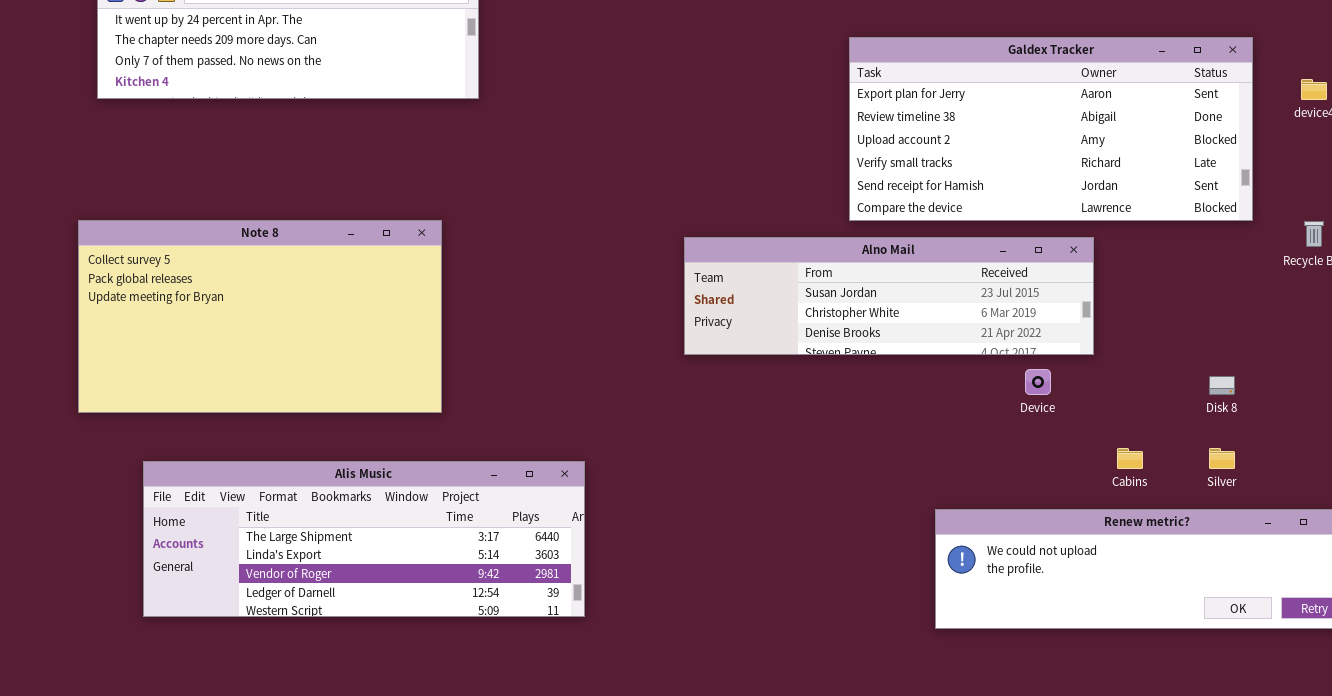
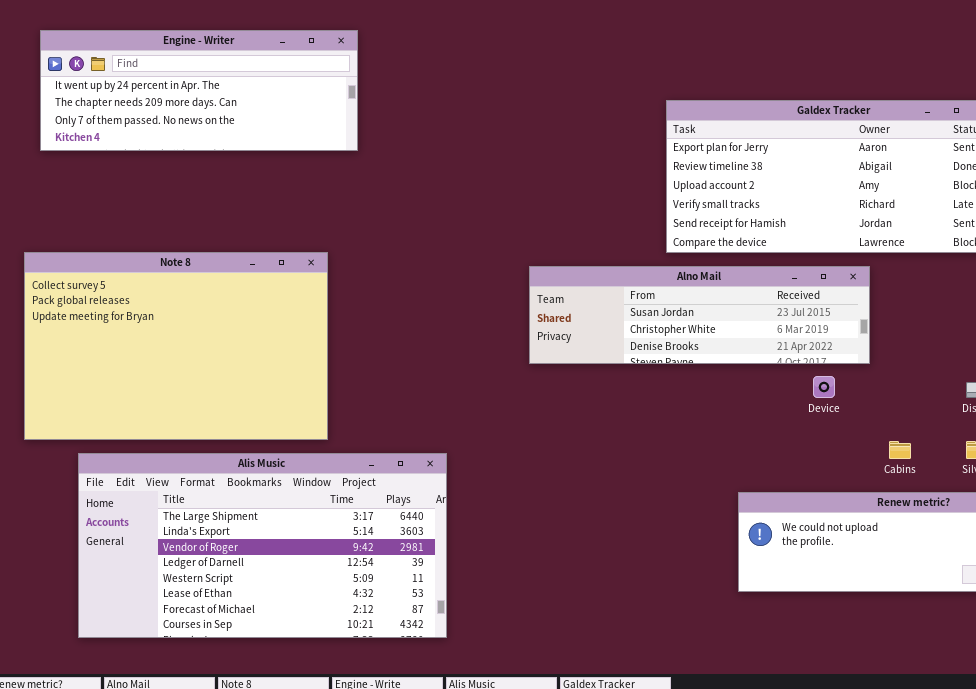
Note 8: [78,220,442,413] -> [24,252,328,440], resized
Alis Music: [143,461,585,617] -> [78,453,447,638], resized

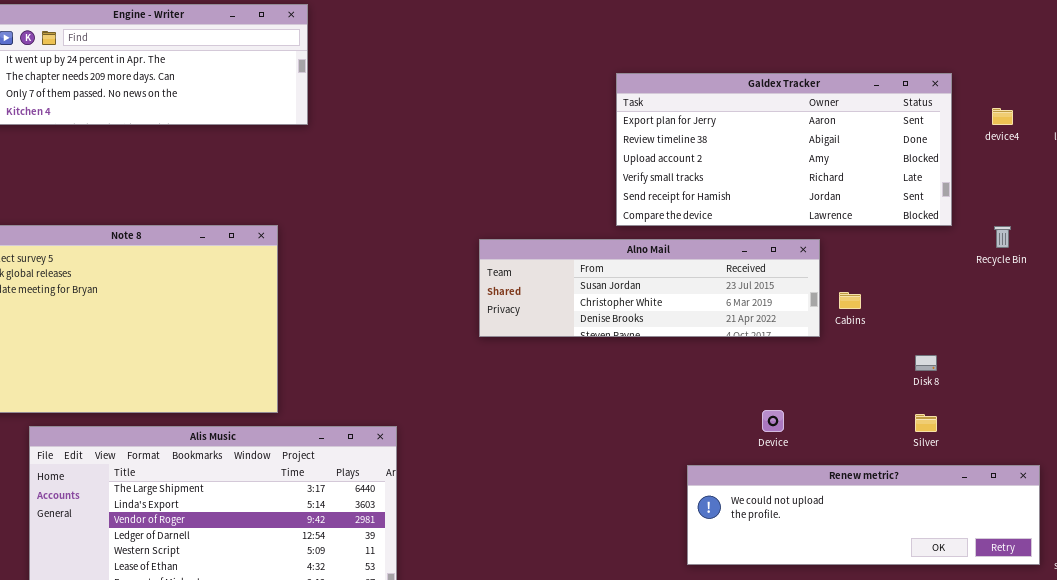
Device: [813,376,835,398] -> [762,410,784,432], moved
Cabins: [889,441,911,459] -> [839,292,861,309], moved

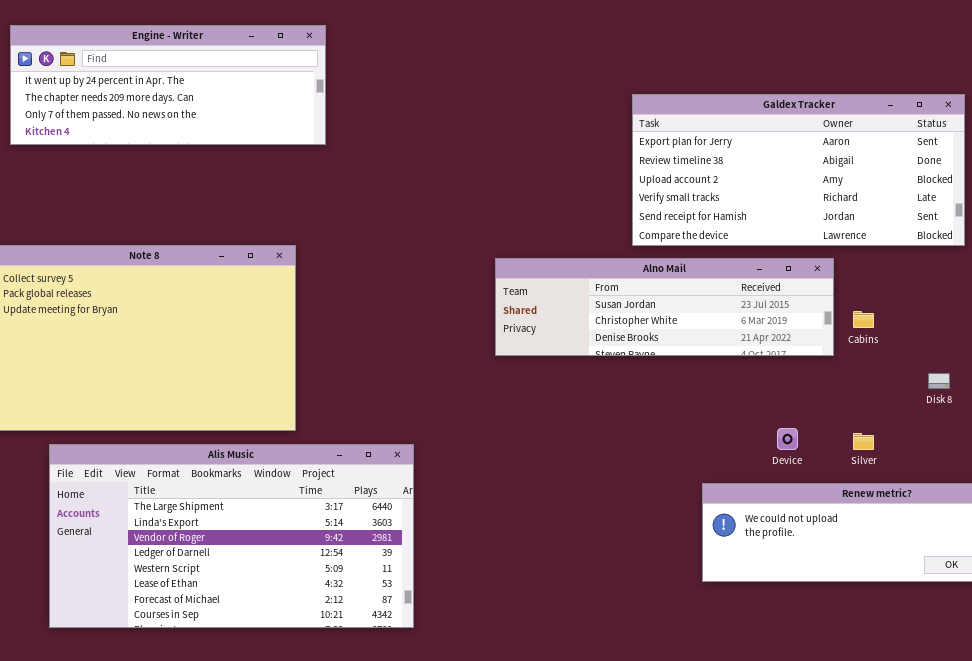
Silver: [915,414,937,432] -> [853,433,874,450], moved

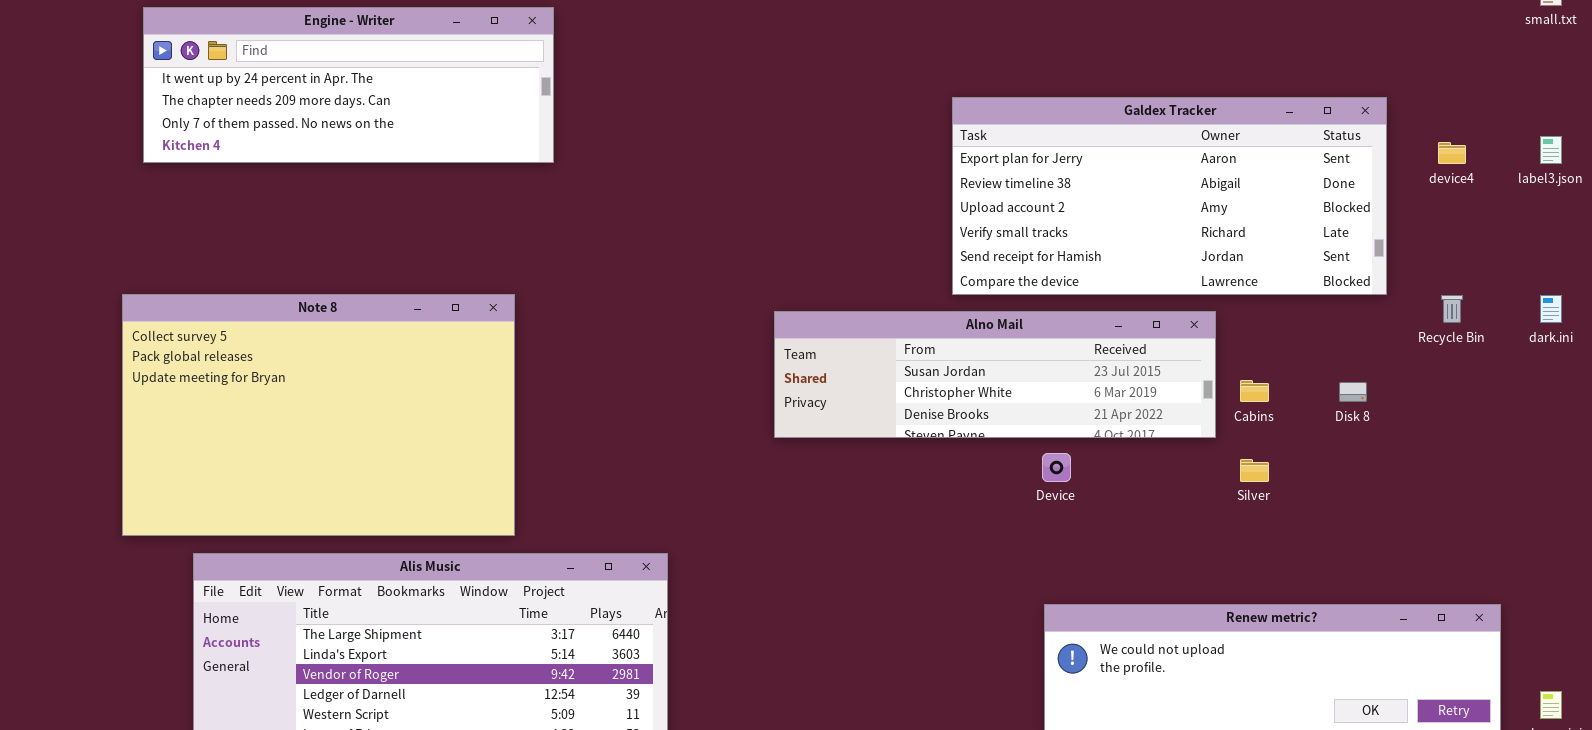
Disk 8: [928,373,950,389] -> [1339,382,1367,402], moved
Device: [777,428,798,450] -> [1042,453,1071,482], moved
Silver: [853,433,874,450] -> [1240,459,1269,482], moved

